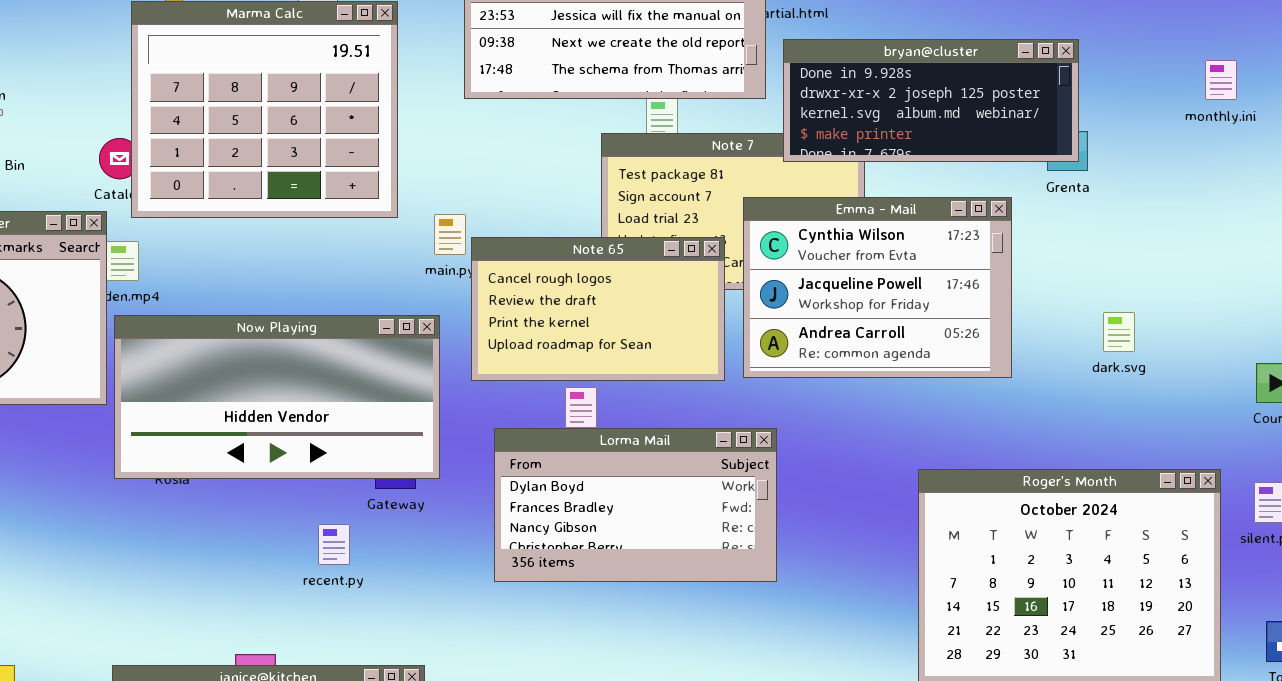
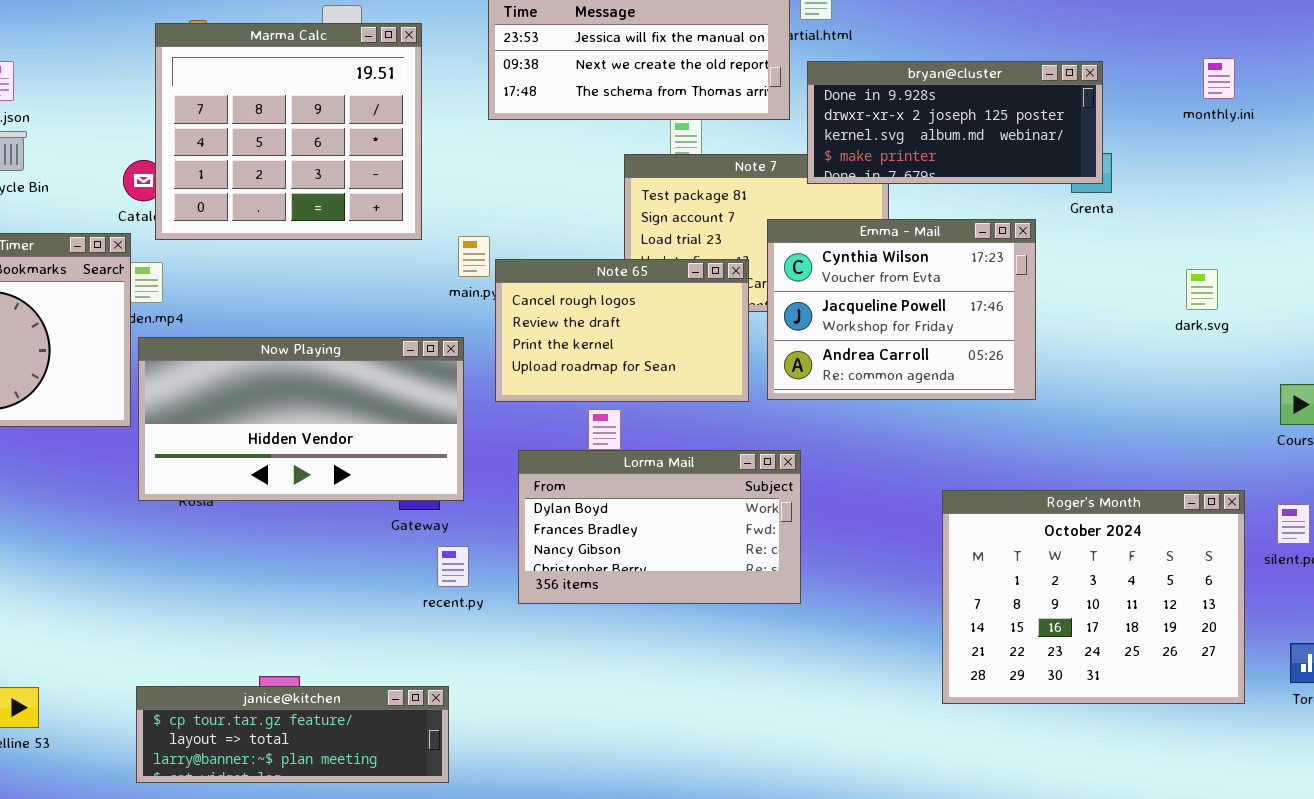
monthly.ini: [1205,60,1237,100] -> [1203,58,1235,99], moved
dark.svg: [1103,312,1135,352] -> [1186,269,1218,310], moved
recent.py: [318,524,350,565] -> [437,546,469,587], moved

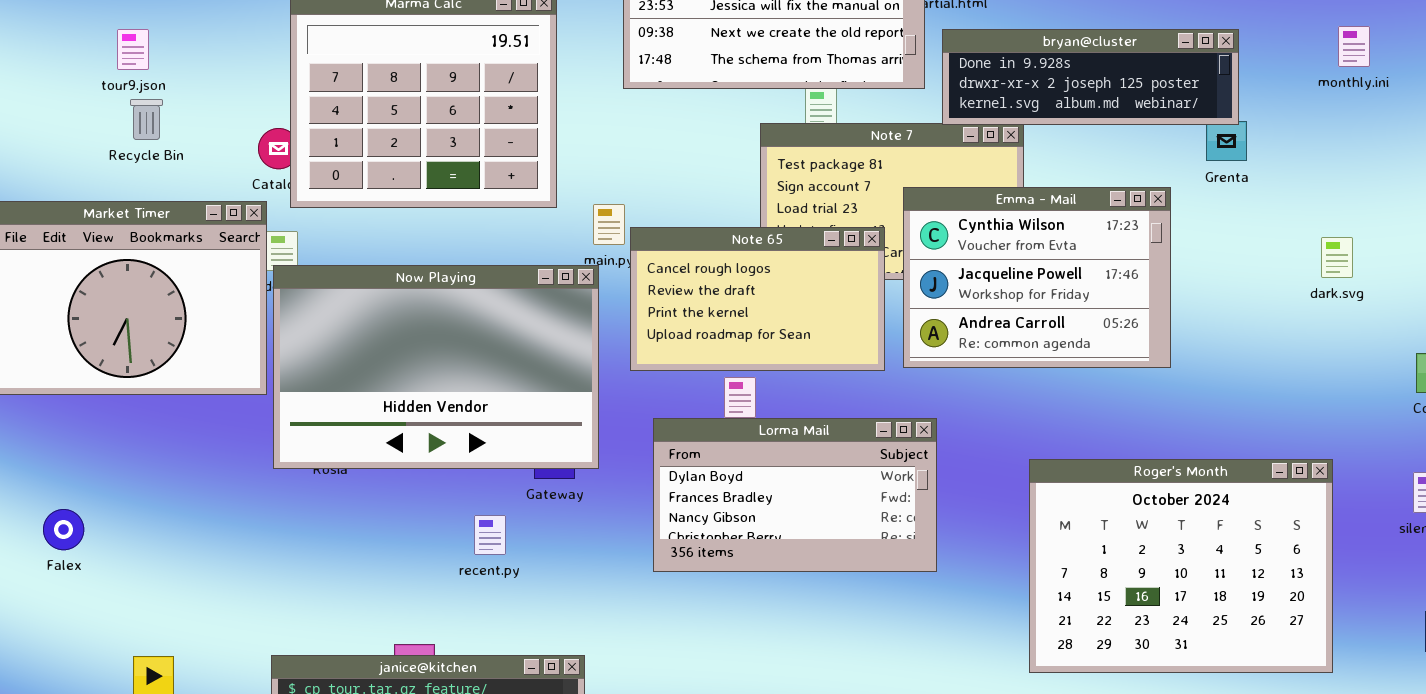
bryan@cluster: [807,61,1103,184] -> [942,29,1239,125], resized
Now Playing: [138,337,464,501] -> [273,265,599,469], resized
Roger's Month: [942,490,1245,704] -> [1029,459,1333,673], moved
recent.py: [437,546,469,587] -> [474,515,506,555], moved

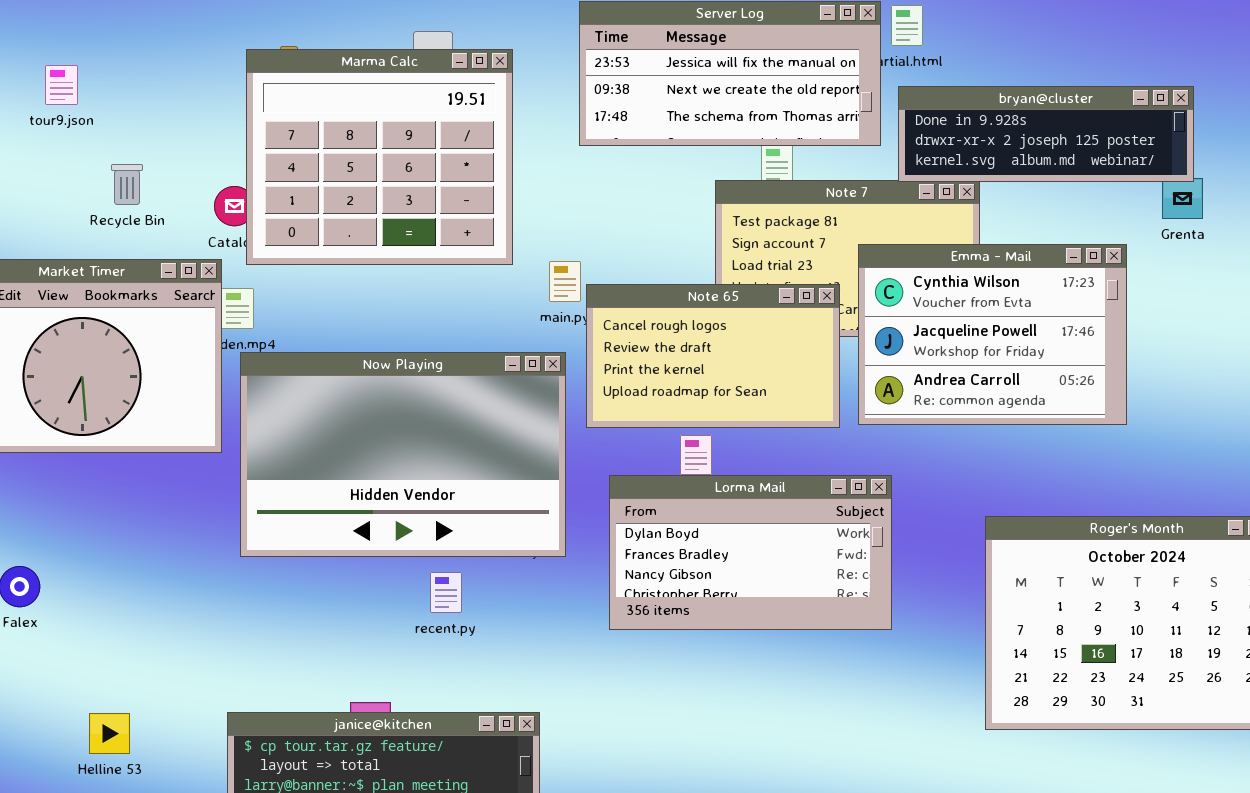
tour9.json: [117,29,149,70] -> [45,65,78,105], moved
Recycle Bin: [130,99,163,140] -> [111,164,143,205], moved
Now Playing: [273,265,599,469] -> [240,352,566,557], moved

